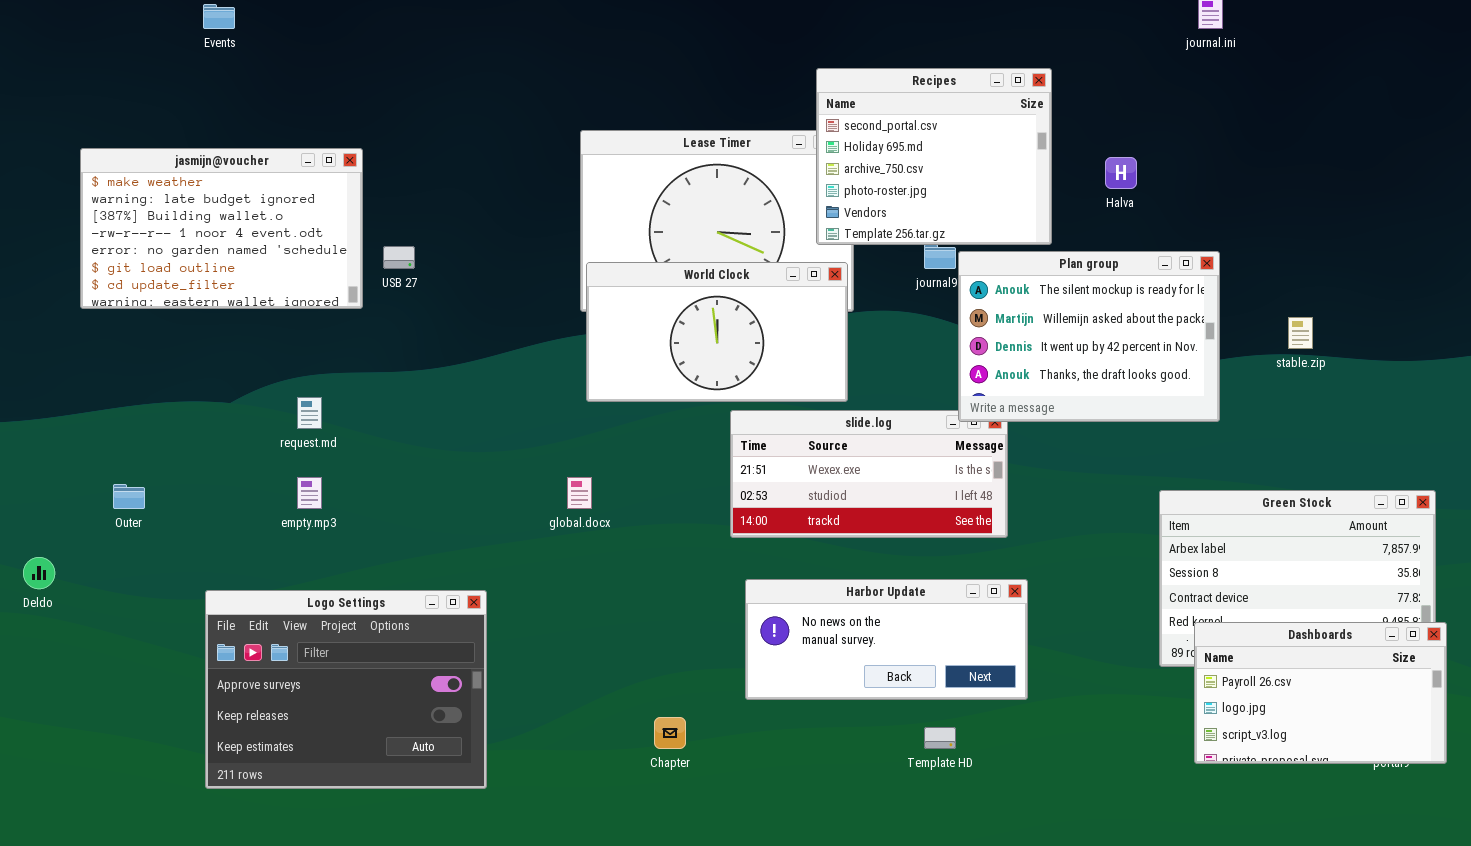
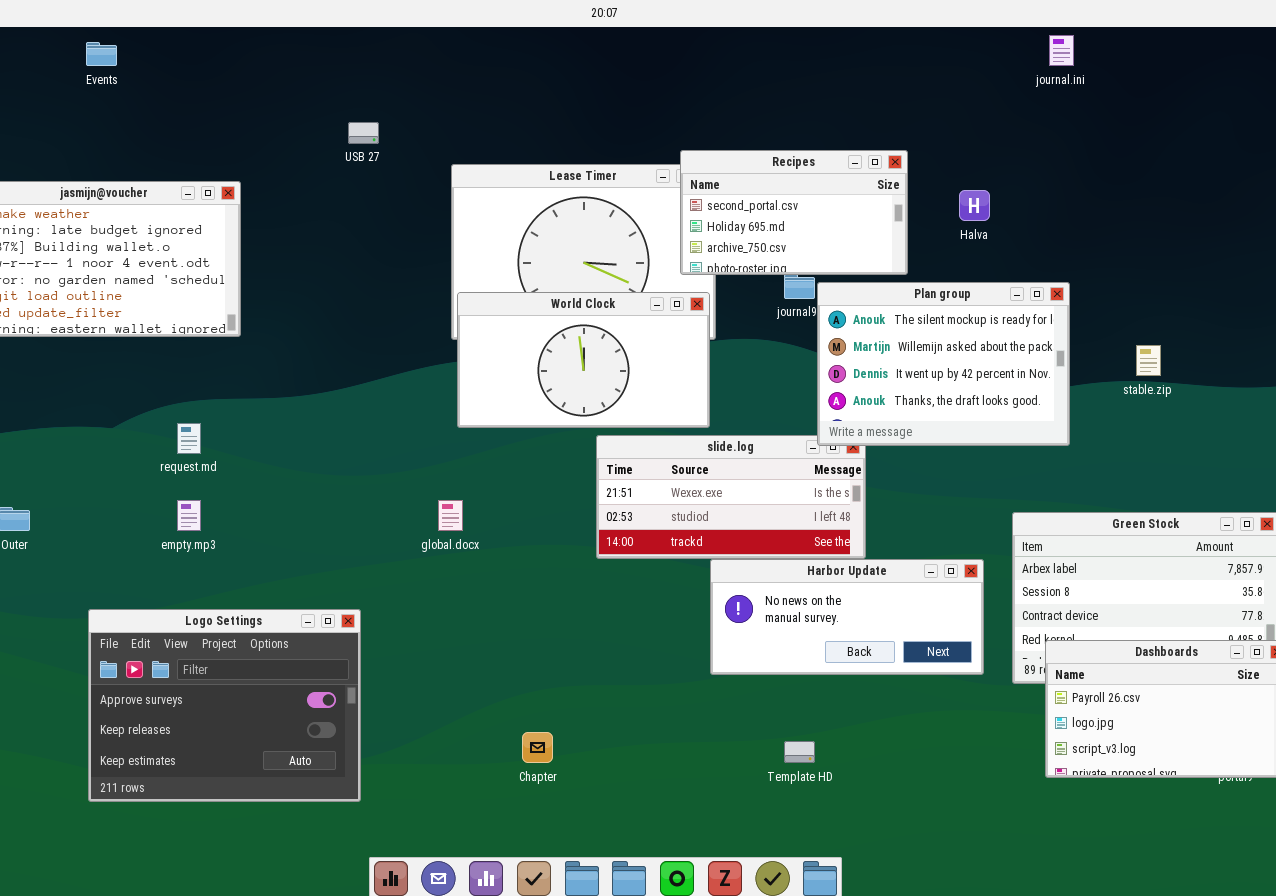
Recipes: [816,68,1052,245] -> [680,150,908,275], resized
USB 27: [383,246,415,269] -> [348,122,379,144], moved
Harbor Update: [745,579,1028,700] -> [710,559,984,675], moved

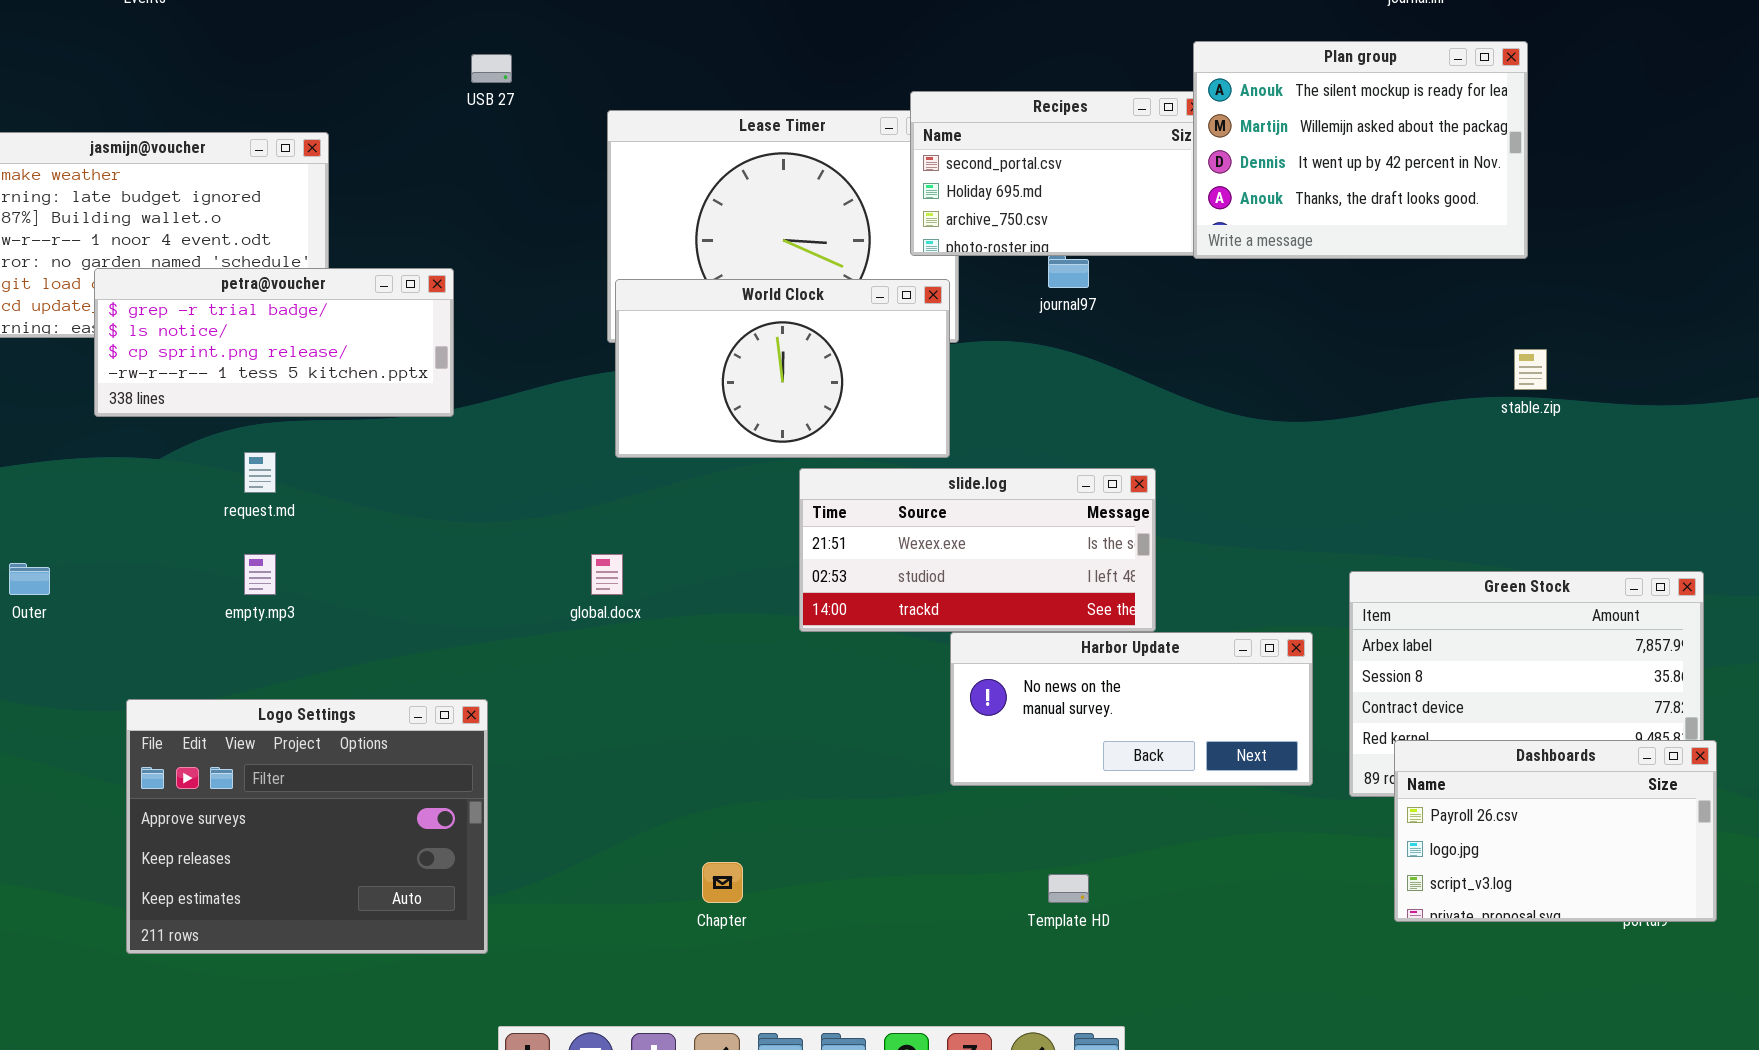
Plan group: [817,282,1070,446] -> [1193,41,1528,259], moved
petra@voucher: none -> [94,268,454,417], opened

